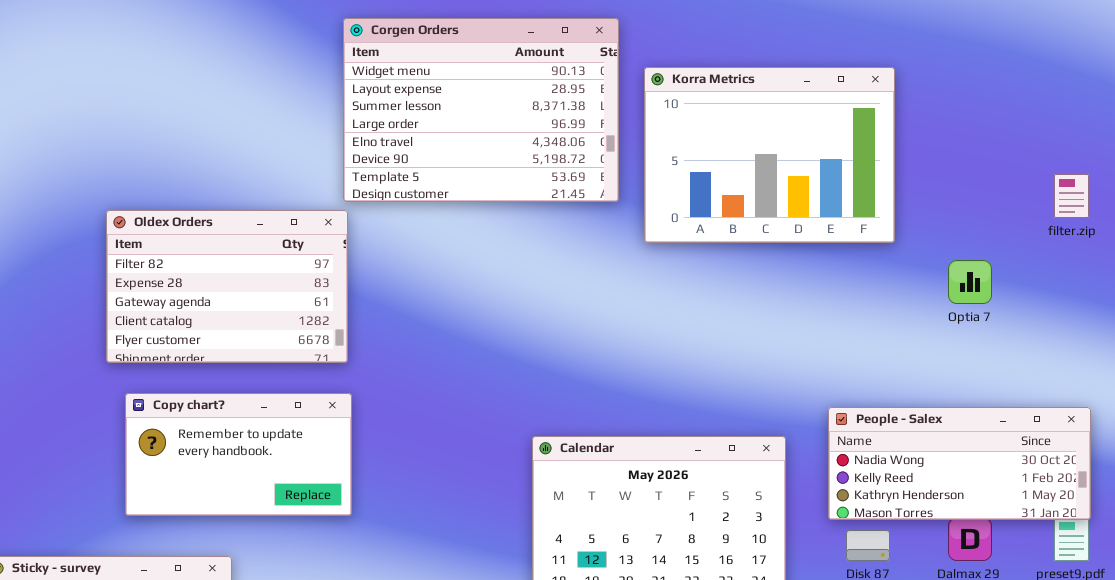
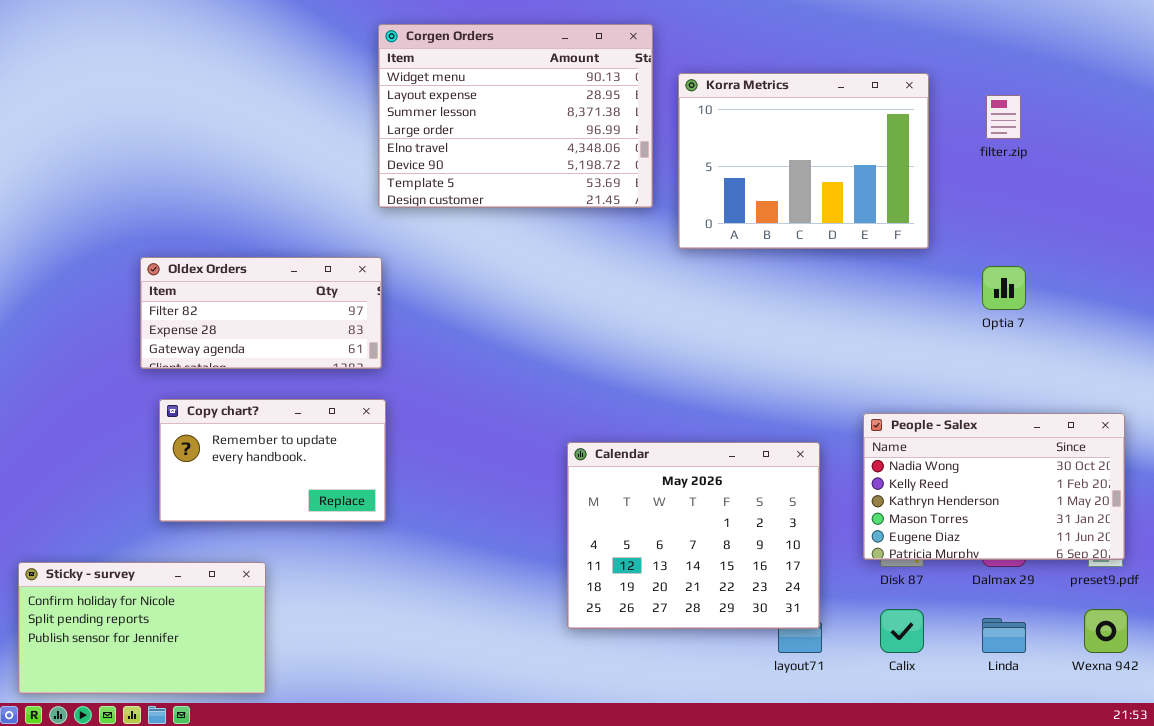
filter.zip: [1054,174,1089,218] -> [986,95,1021,139], moved
Oldex Orders: [106,210,348,363] -> [140,257,382,369], resized
People - Salex: [828,407,1091,520] -> [863,413,1125,560], resized

